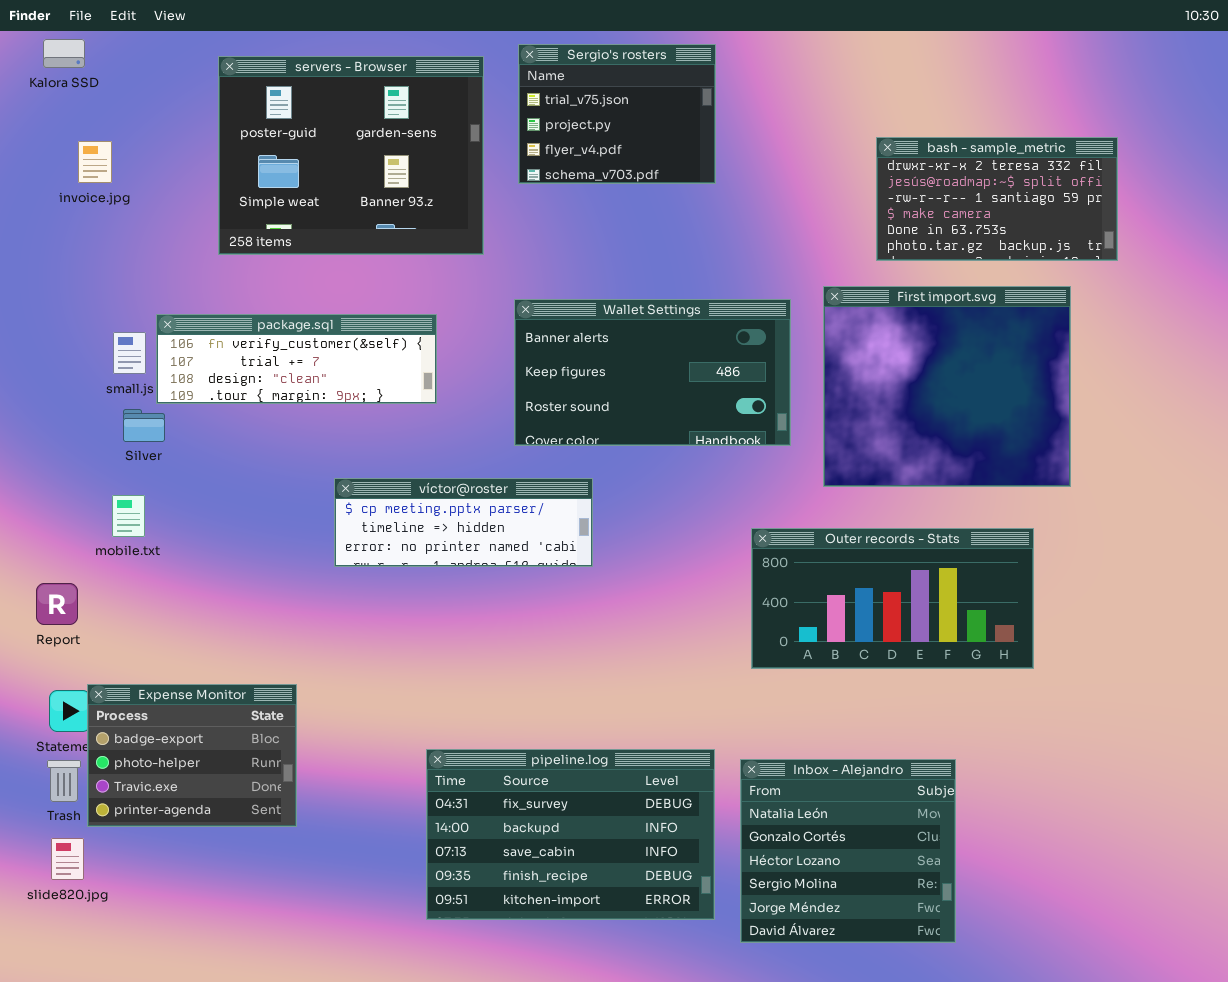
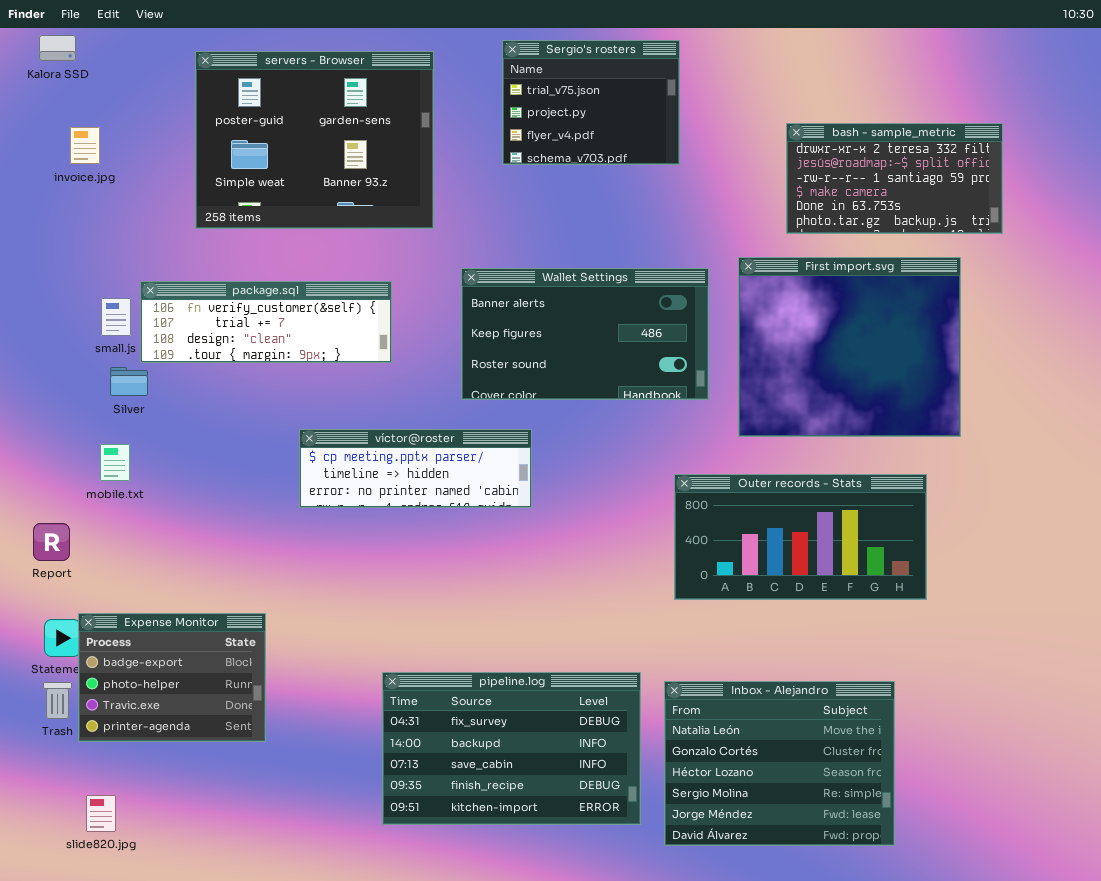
Sergio's rosters: [518,44,716,184] -> [502,40,680,165], moved
Inbox - Alejandro: [740,759,956,943] -> [664,681,895,846], resized
slide820.jpg: [51,838,84,880] -> [86,795,116,832], moved

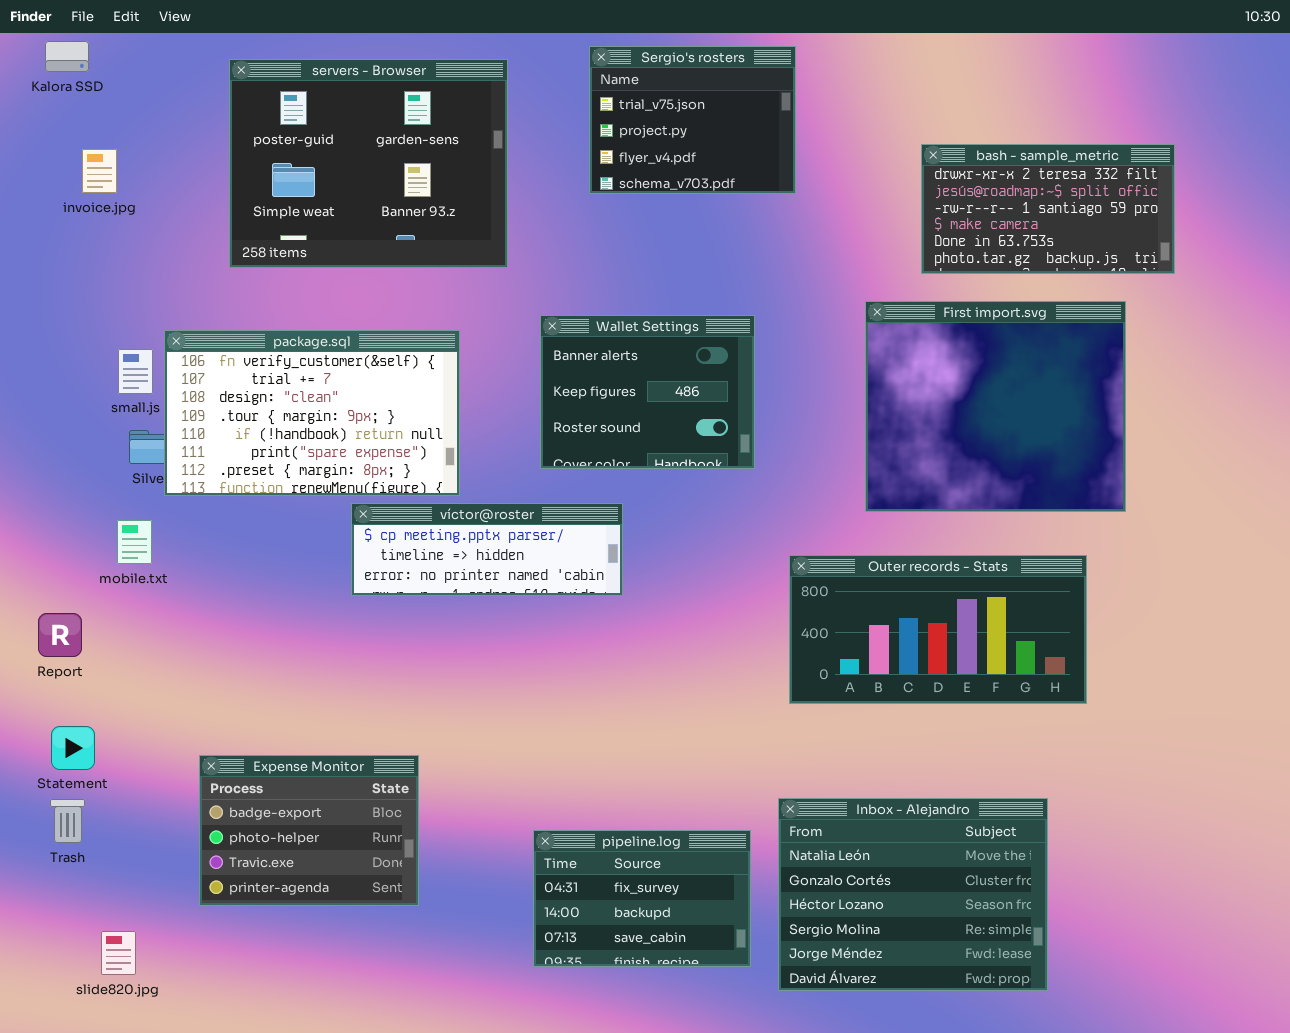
Wallet Settings: [461,268,709,400] -> [540,315,755,469], resized
package.sql: [140,281,392,363] -> [164,330,460,496], resized
Expense Monitor: [78,613,266,742] -> [199,755,419,906], moved
pipeline.log: [382,672,641,825] -> [533,830,751,967], resized

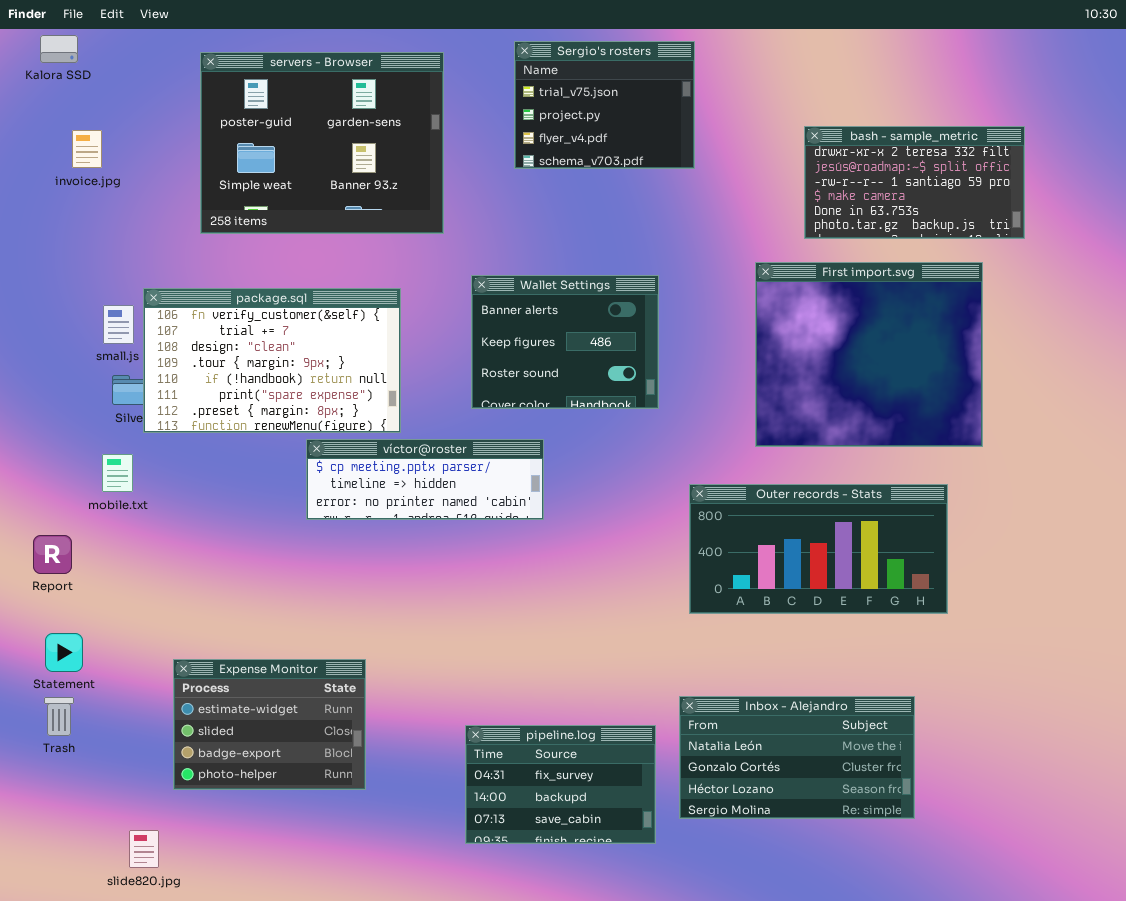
Expense Monitor: [199,755,419,906] -> [173,659,366,790], scrolled up 2 rows
Inbox - Alejandro: [778,798,1048,991] -> [679,696,915,819], resized
slide820.jpg: [101,931,136,975] -> [129,830,159,868], moved

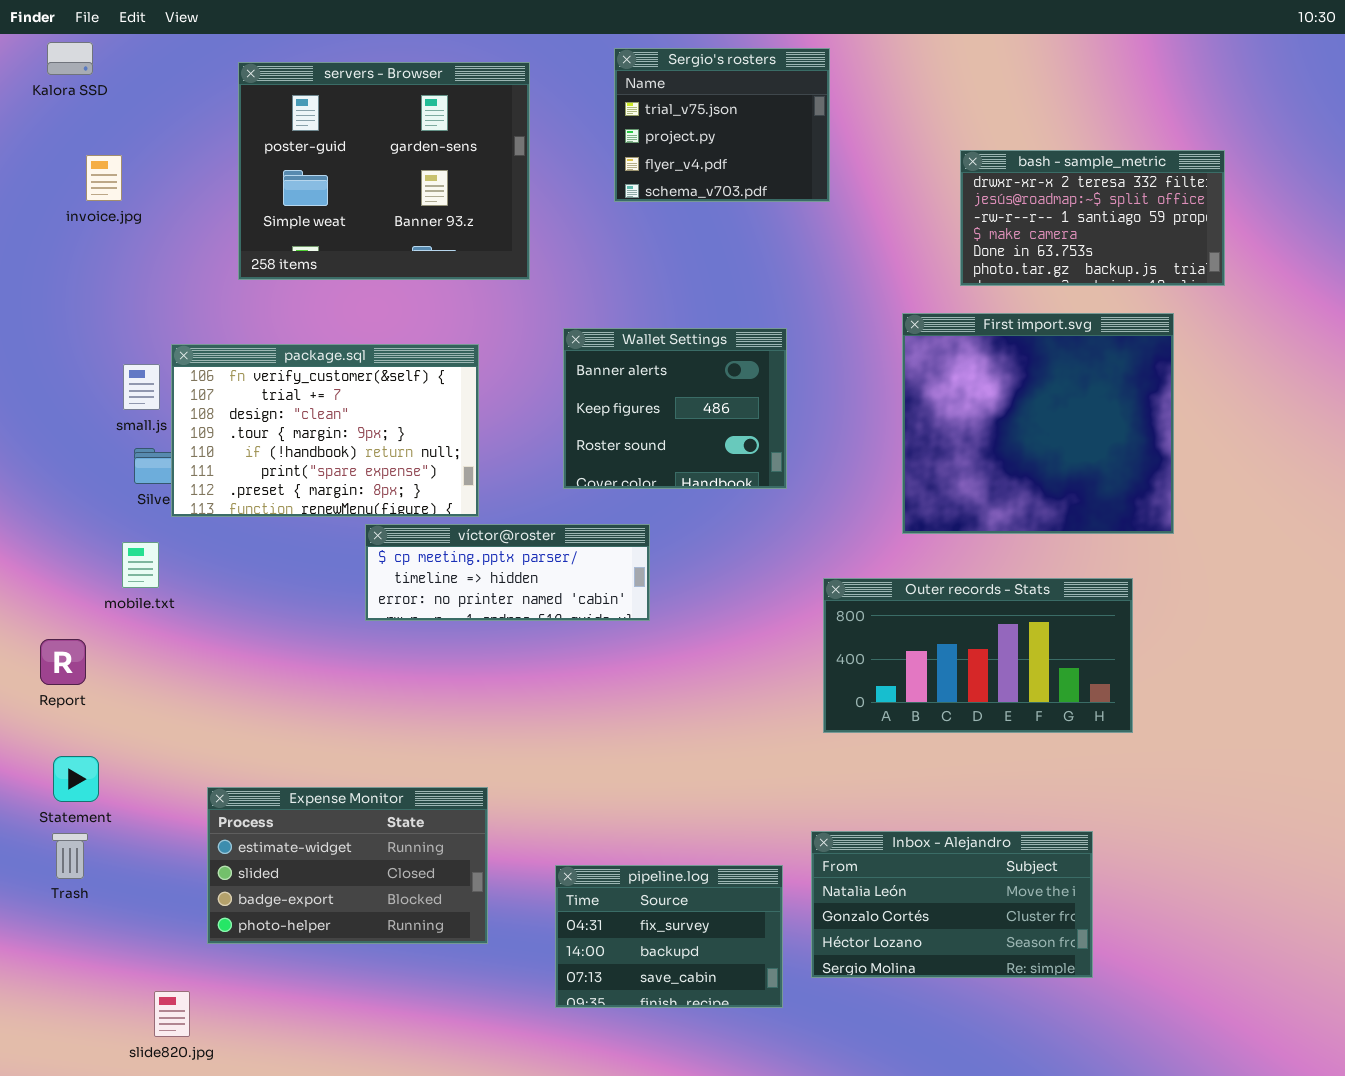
Expense Monitor: [173,659,366,790] -> [207,787,488,944], resized

